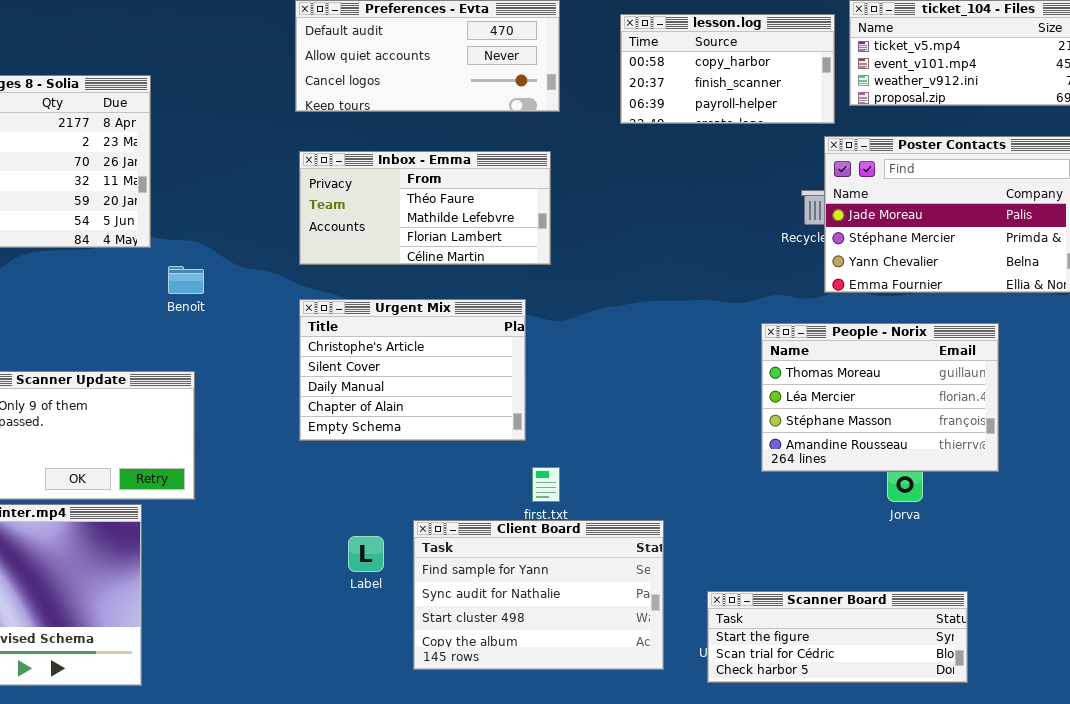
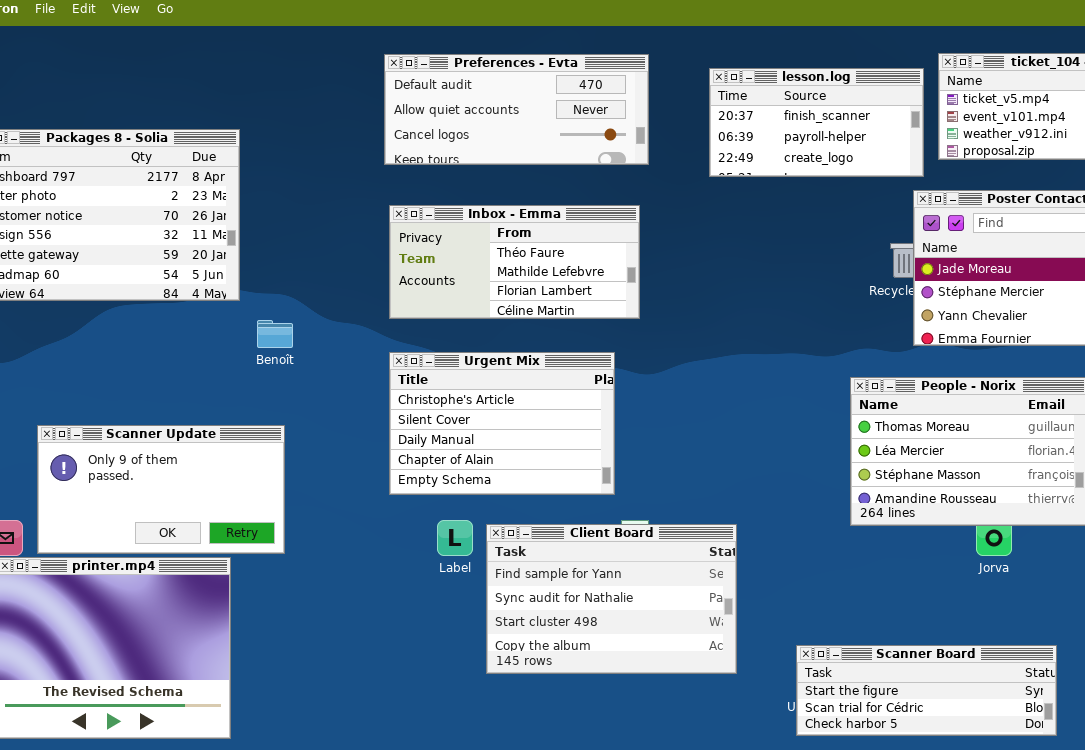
lesson.log: [620,14,835,124] -> [709,68,924,177], scrolled down 1 row
Client Board: [413,520,664,670] -> [486,524,737,674], moved
Label: [348,536,384,572] -> [437,520,473,556], moved

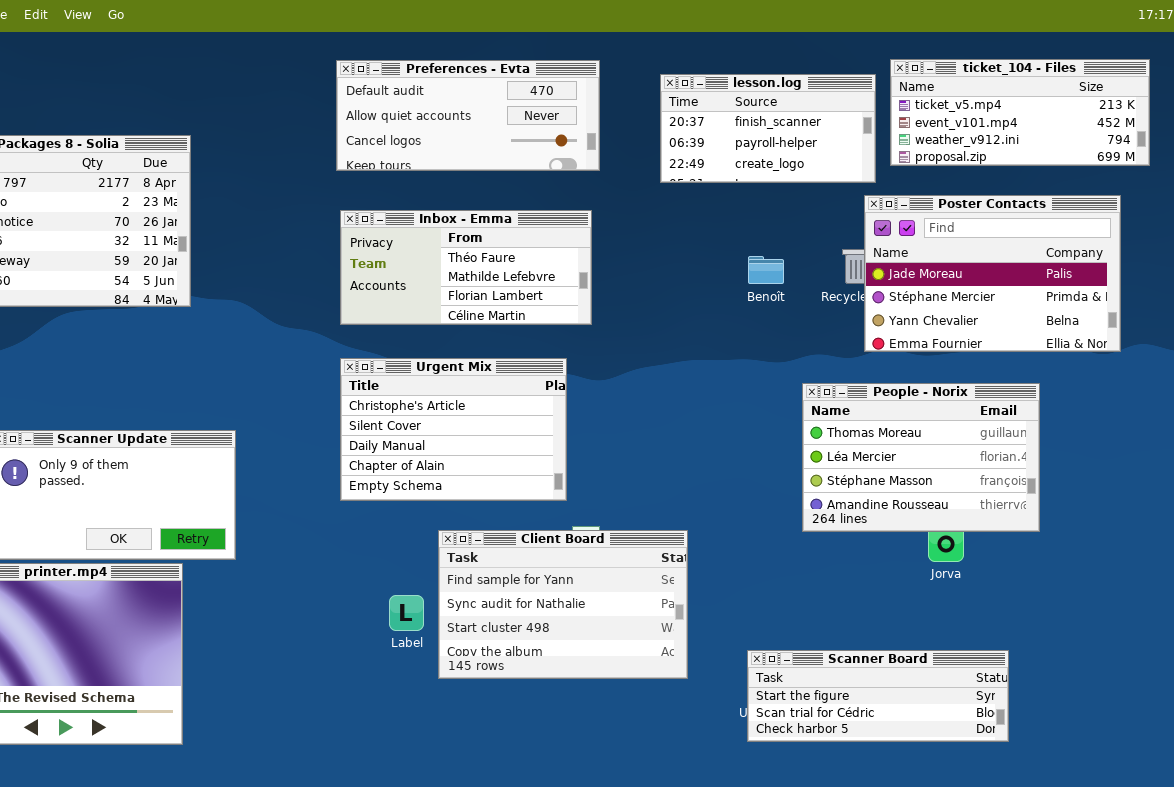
Benoît: [257,320,293,348] -> [748,256,784,284], moved
Label: [437,520,473,556] -> [389,595,424,631], moved

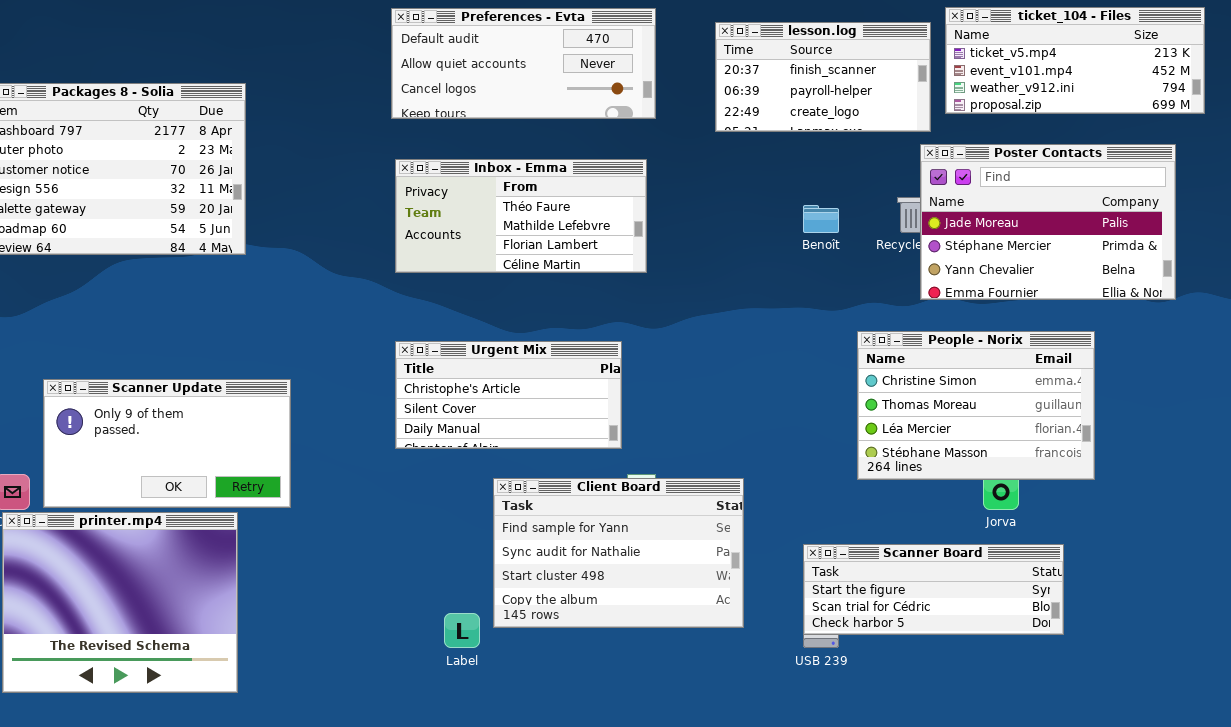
Urgent Mix: [340,358,567,501] -> [395,341,622,449], resized
People - Norix: [802,383,1040,532] -> [857,331,1095,480], scrolled up 1 row
Label: [389,595,424,631] -> [444,613,480,648], moved
Scanner Board: [747,650,1009,742] -> [803,544,1064,635], moved

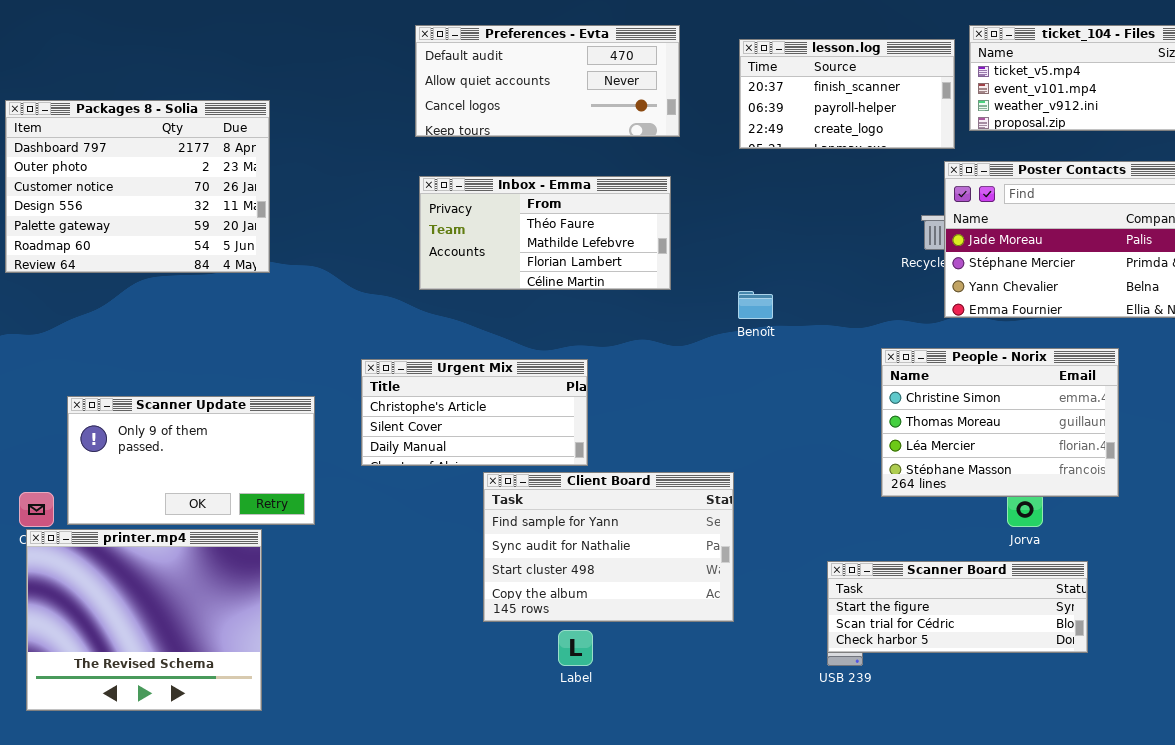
Benoît: [803,205,839,233] -> [738,291,773,319], moved
Urgent Mix: [395,341,622,449] -> [361,359,588,466], moved
Client Board: [493,478,744,628] -> [483,472,734,622], moved
Label: [444,613,480,648] -> [558,630,593,666], moved

